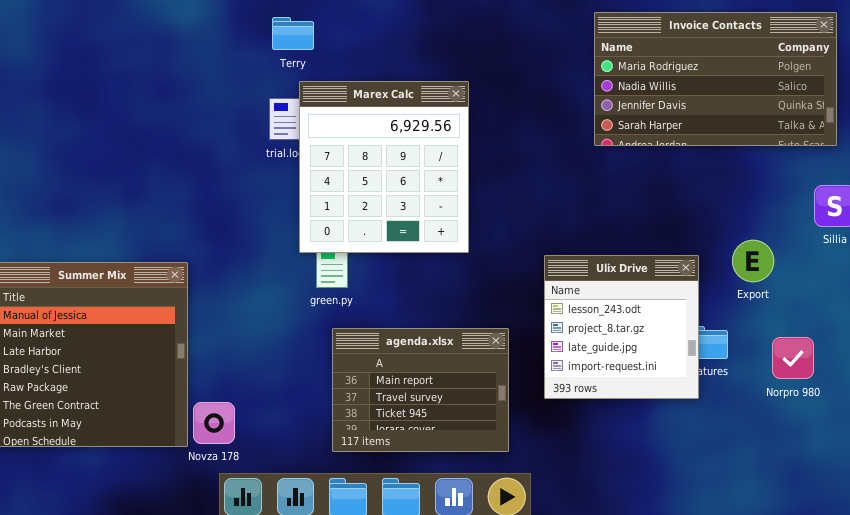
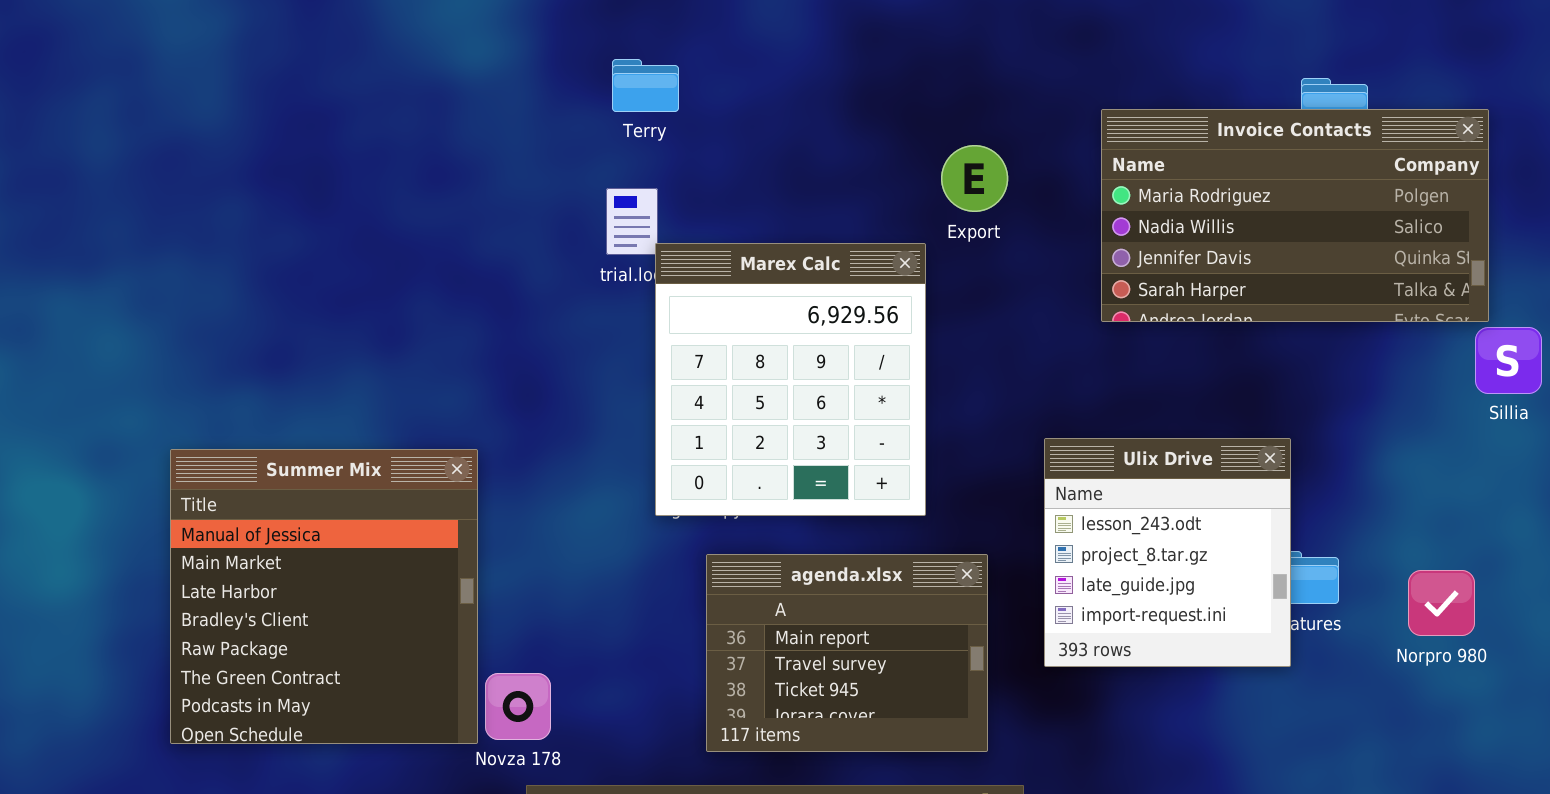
Invoice Contacts: [594,12,837,146] -> [1101,109,1489,322], moved
Marex Calc: [299,81,469,253] -> [655,243,926,516], moved
Export: [732,240,774,282] -> [941,145,1008,212], moved

